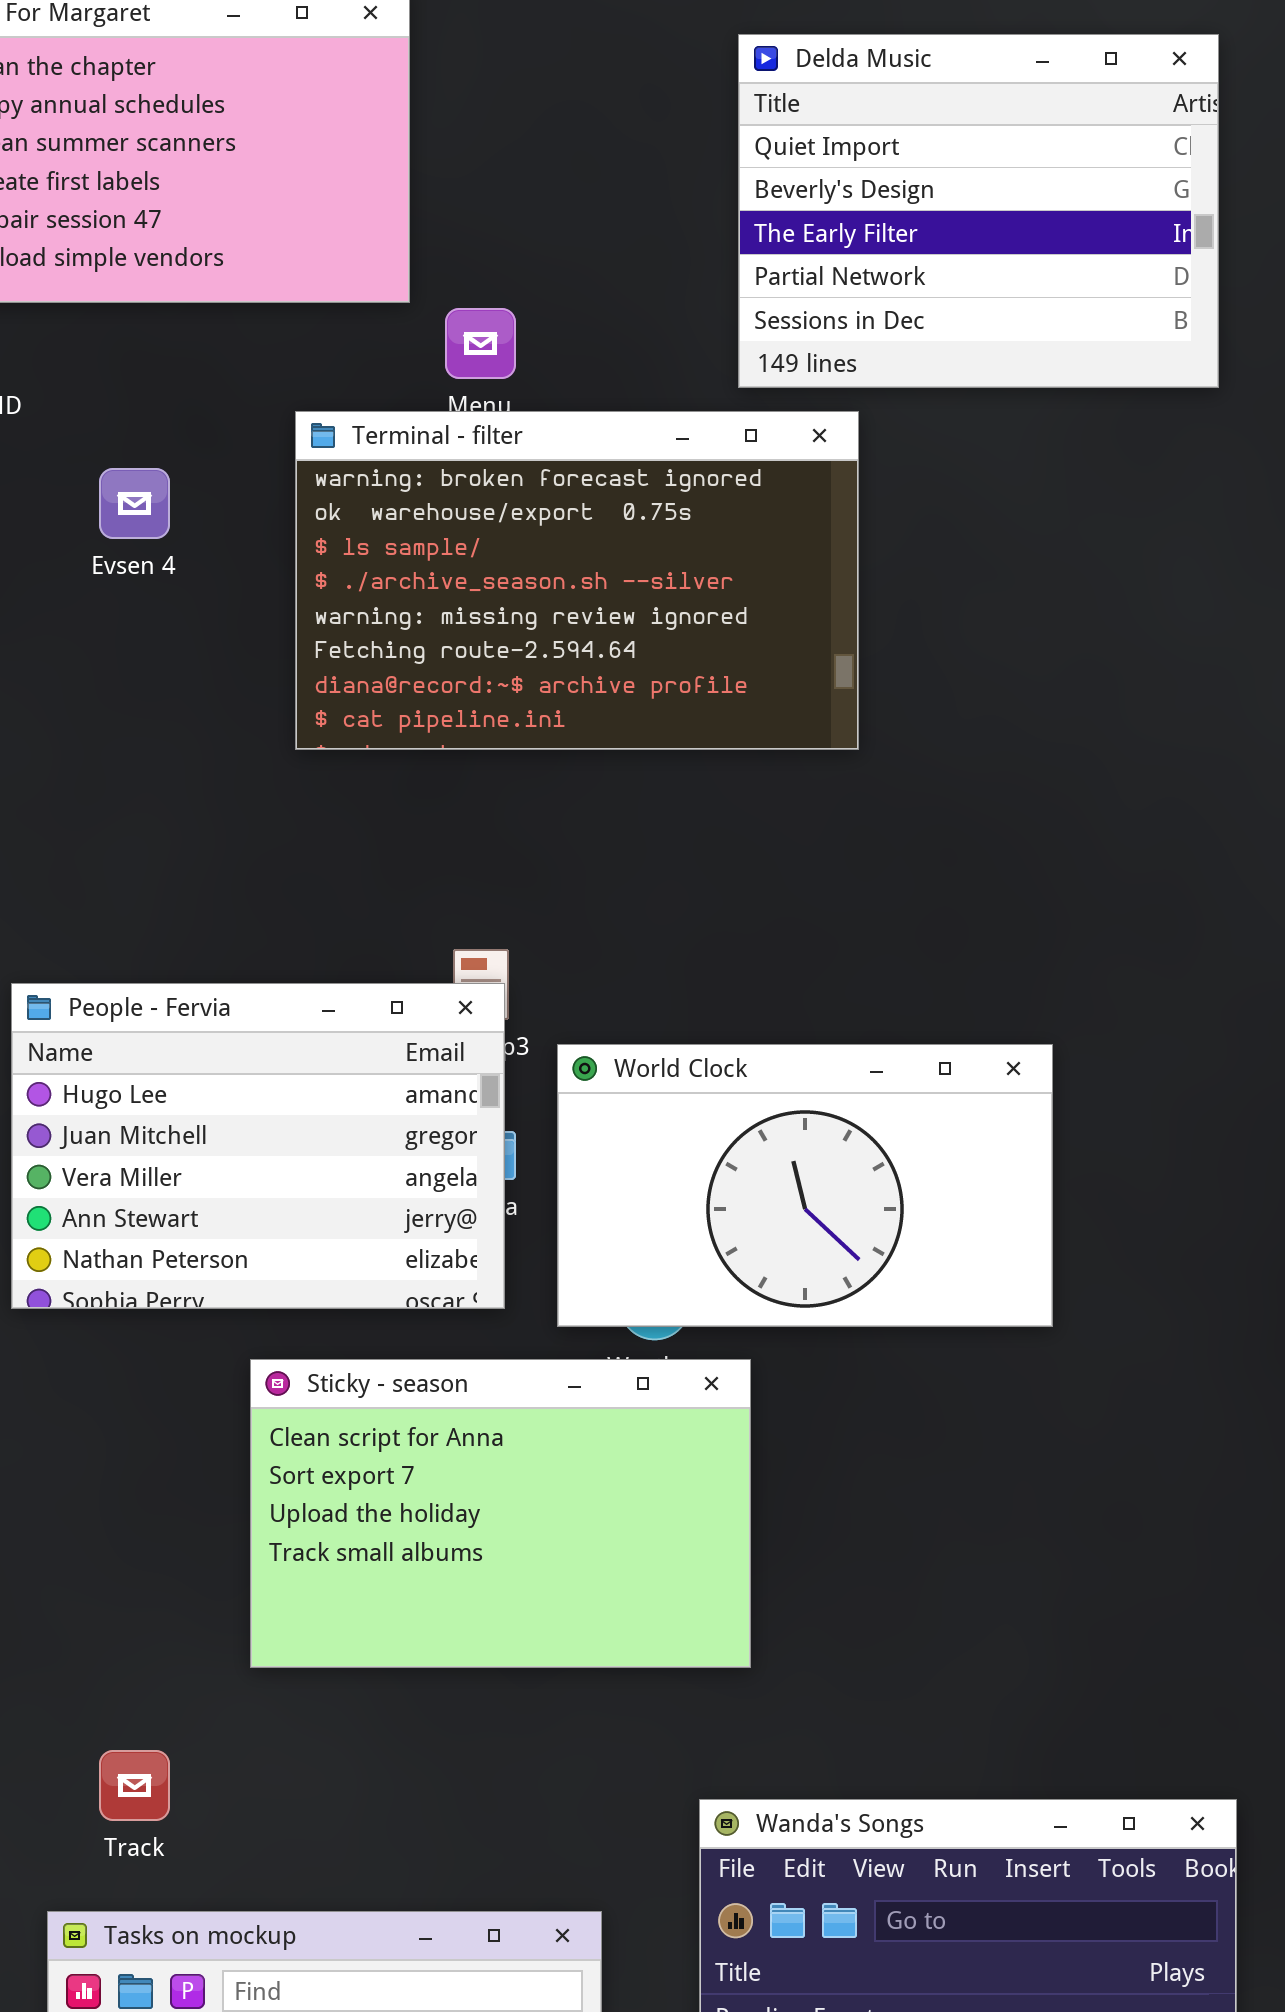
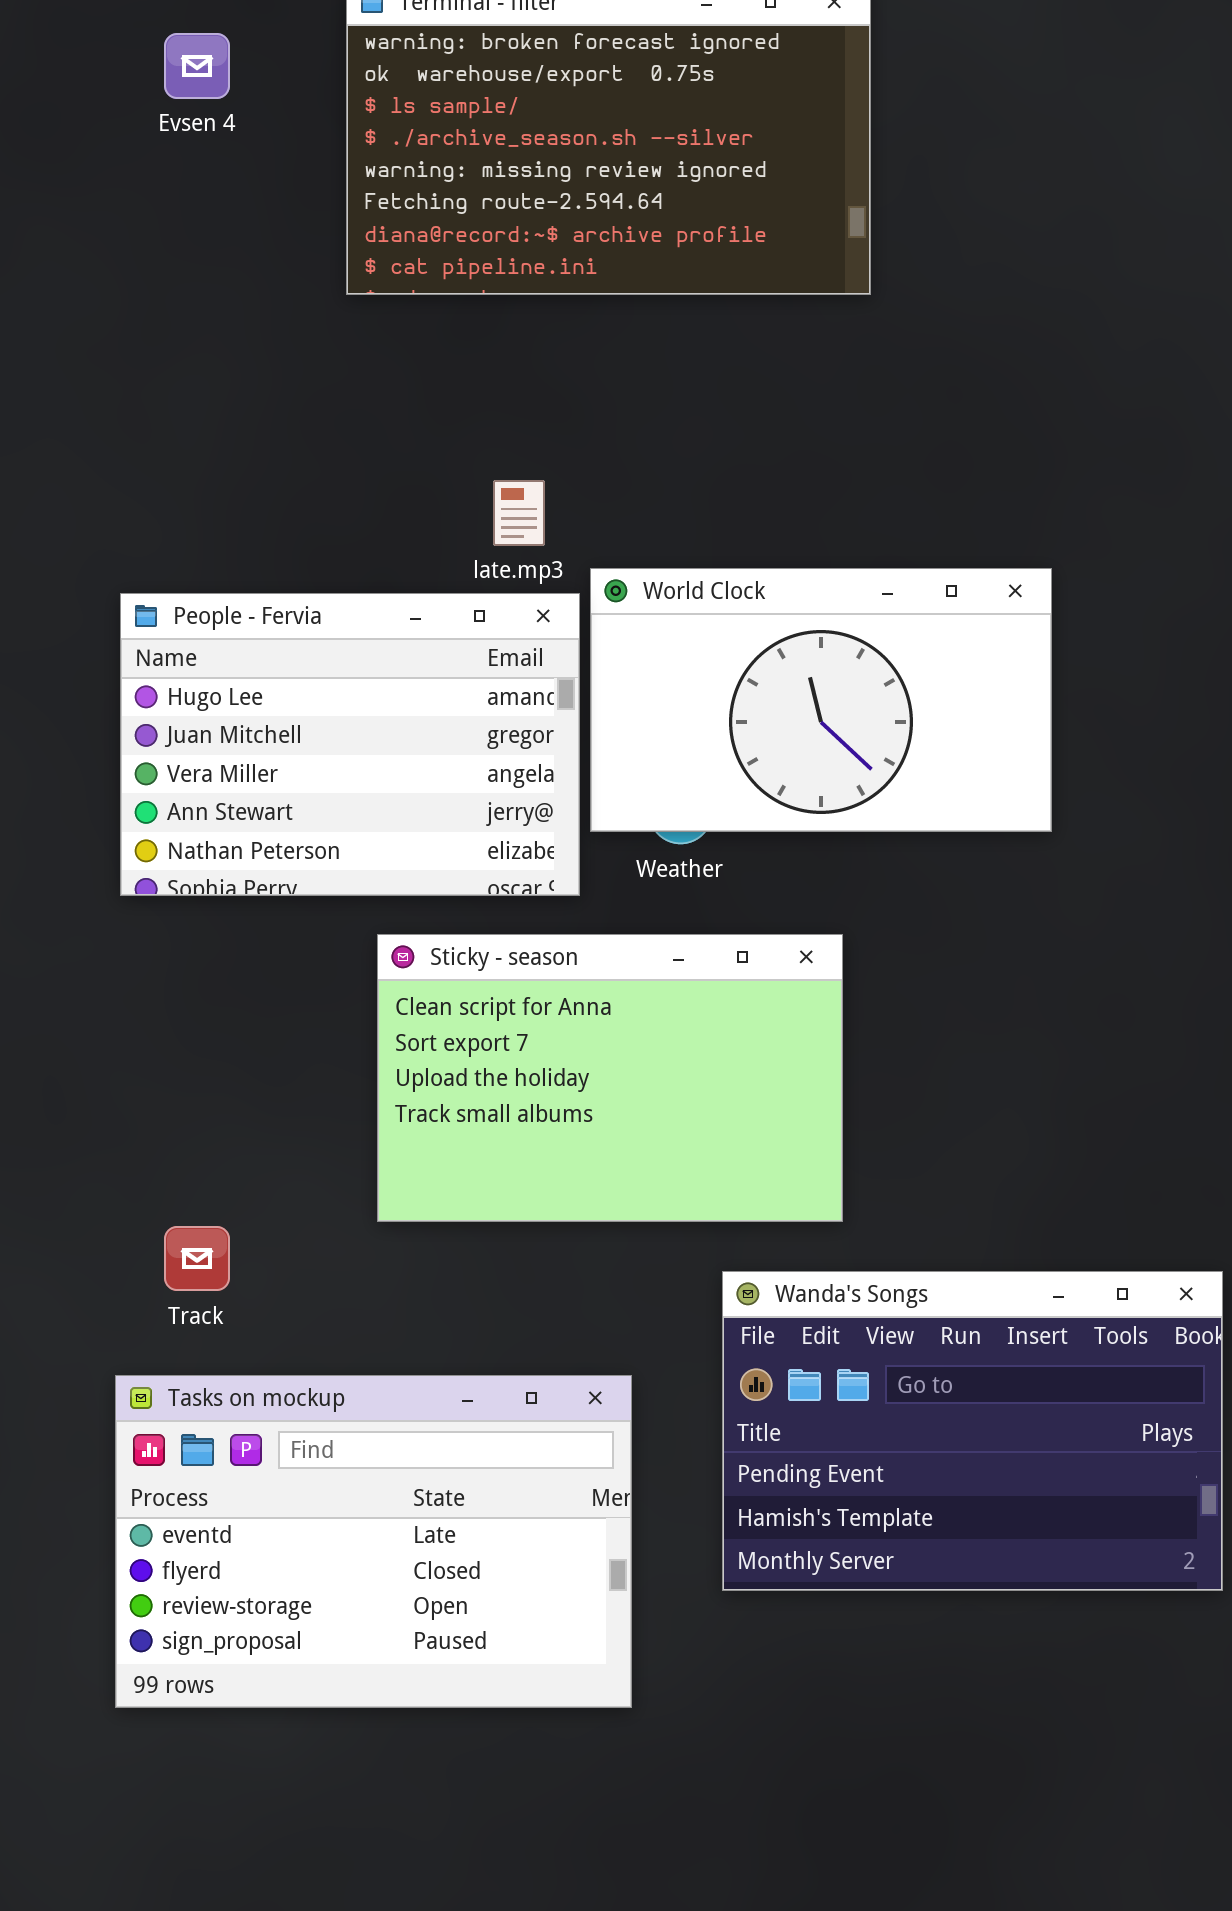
People - Fervia: [11,983,505,1309] -> [120,593,580,896], moved
Sticky - season: [250,1359,751,1668] -> [377,934,843,1222], moved

